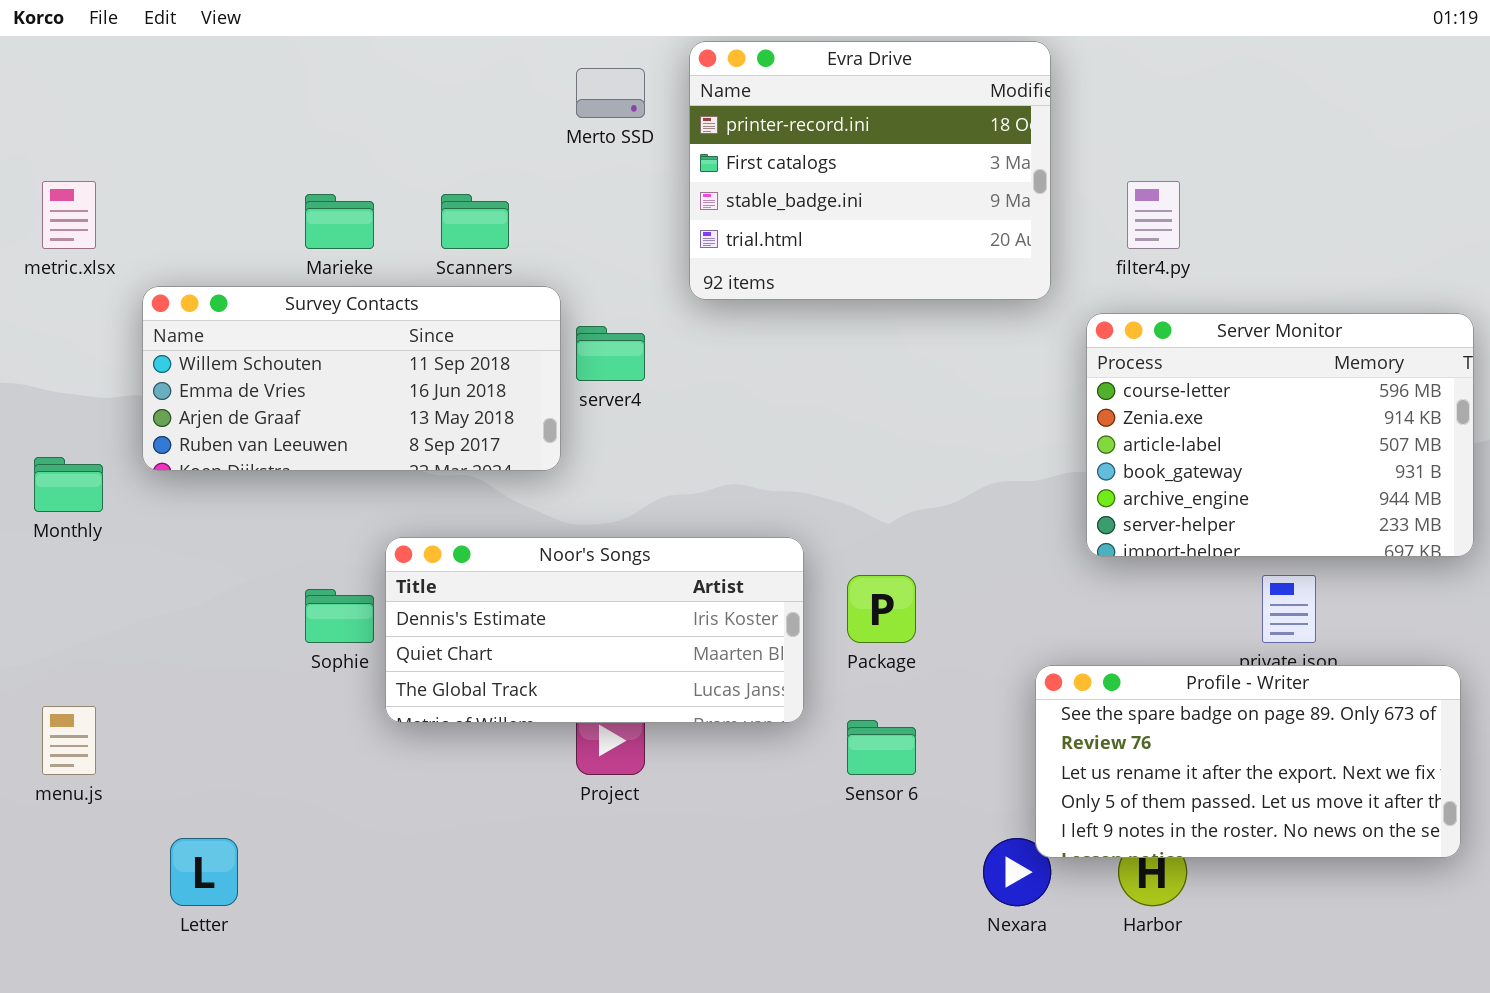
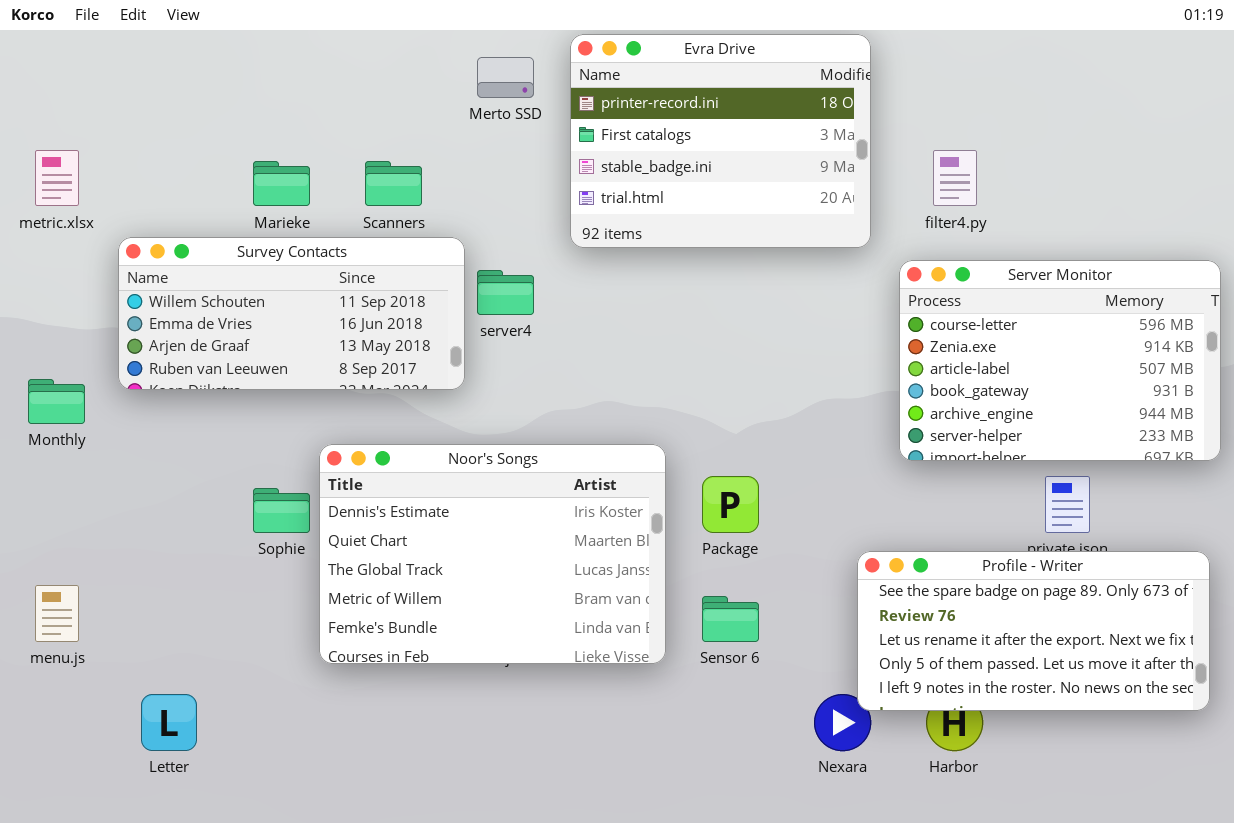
Noor's Songs: [385,537,804,723] -> [319,444,666,664], resized

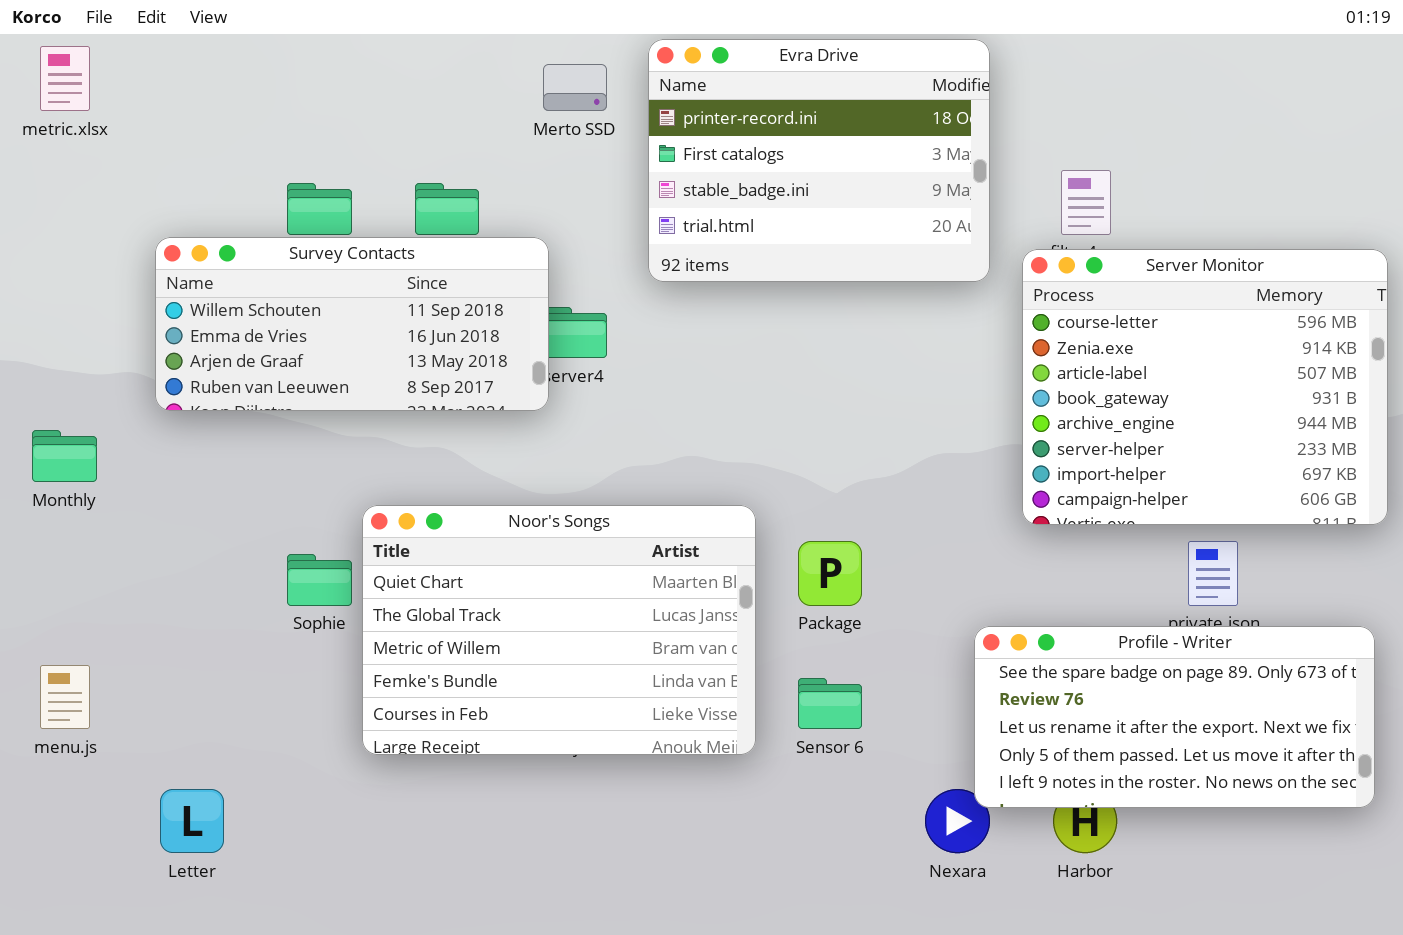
metric.xlsx: [35,150,79,206] -> [40,46,90,111], moved
Survey Contacts: [118,237,465,390] -> [155,237,549,411], moved
Server Monitor: [899,260,1221,461] -> [1022,249,1388,525], resized
Noor's Songs: [319,444,666,664] -> [362,505,756,755], scrolled down 1 row

